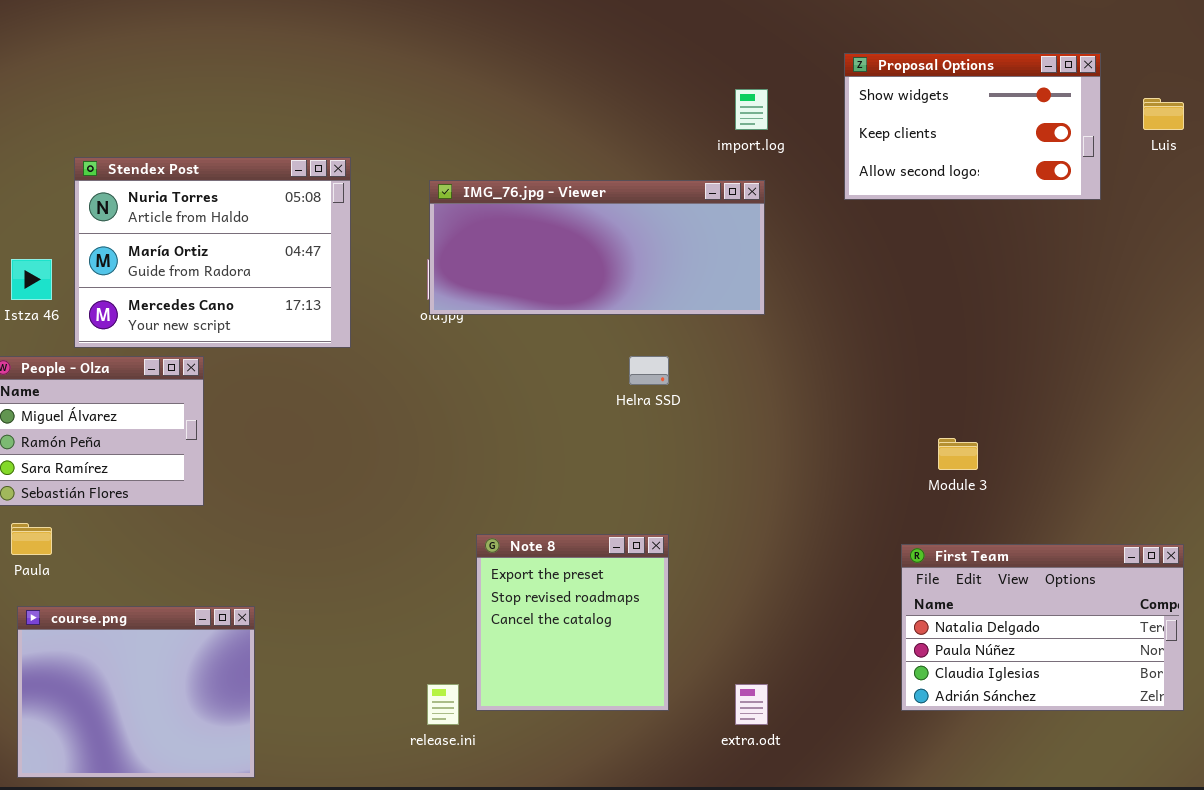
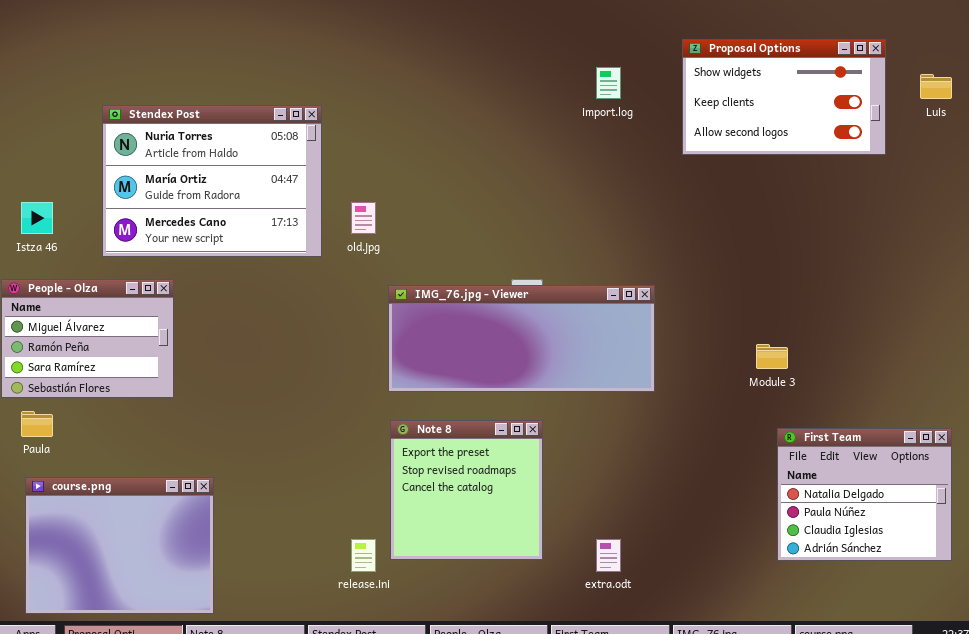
Stendex Post: [74,157,351,348] -> [102,105,322,257], moved
IMG_76.jpg - Viewer: [429,180,765,315] -> [388,285,655,392], moved
First Team: [901,544,1184,711] -> [777,428,952,561], resized

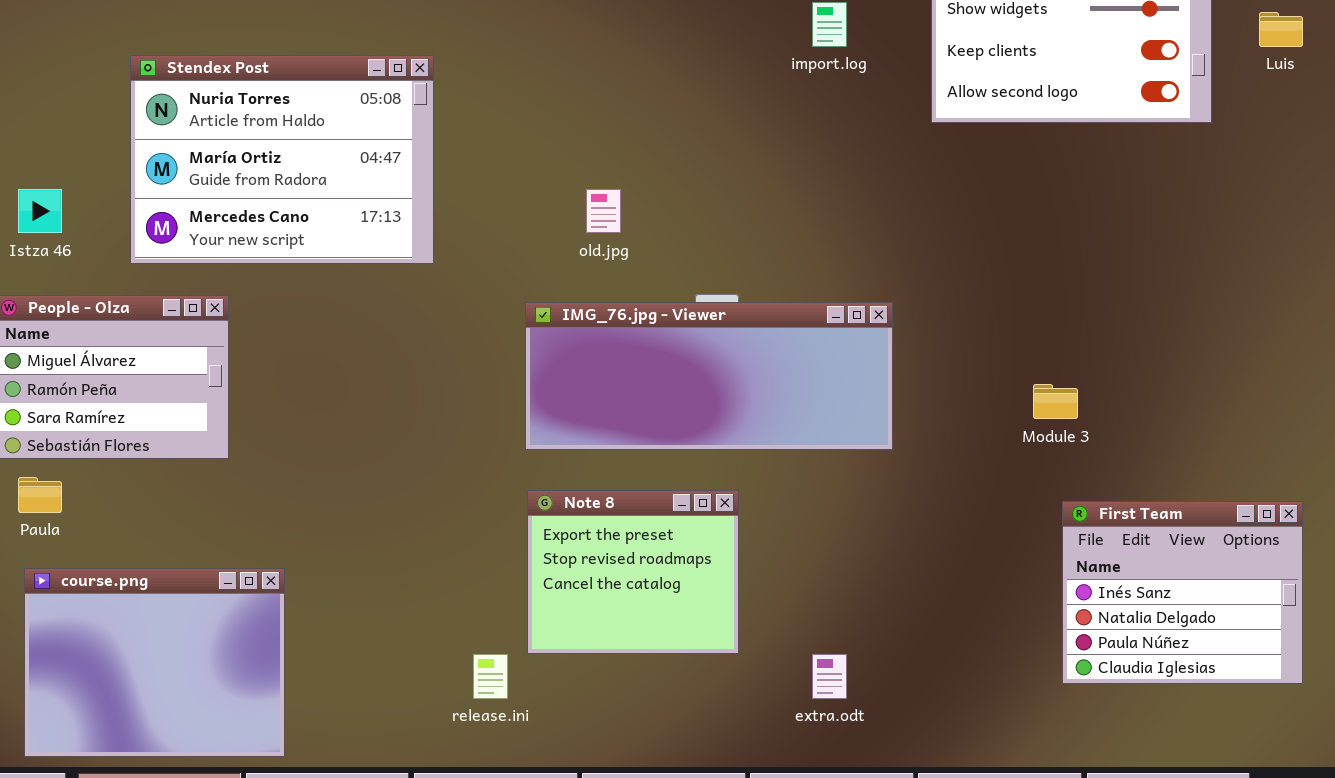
old.jpg: [351,202,376,234] -> [586,189,621,233], moved
Note 8: [390,420,543,560] -> [527,490,739,654], resized
First Team: [777,428,952,561] -> [1062,501,1303,684], scrolled up 1 row

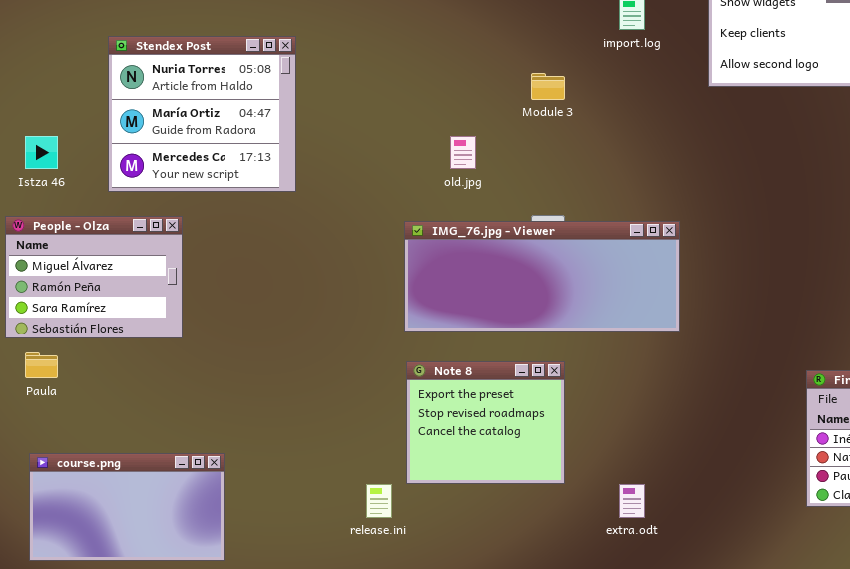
Stendex Post: [130,55,434,264] -> [108,36,296,192], resized
Module 3: [1033,384,1078,419] -> [531,73,565,100], moved
course.png: [24,568,285,757] -> [29,453,225,561], resized

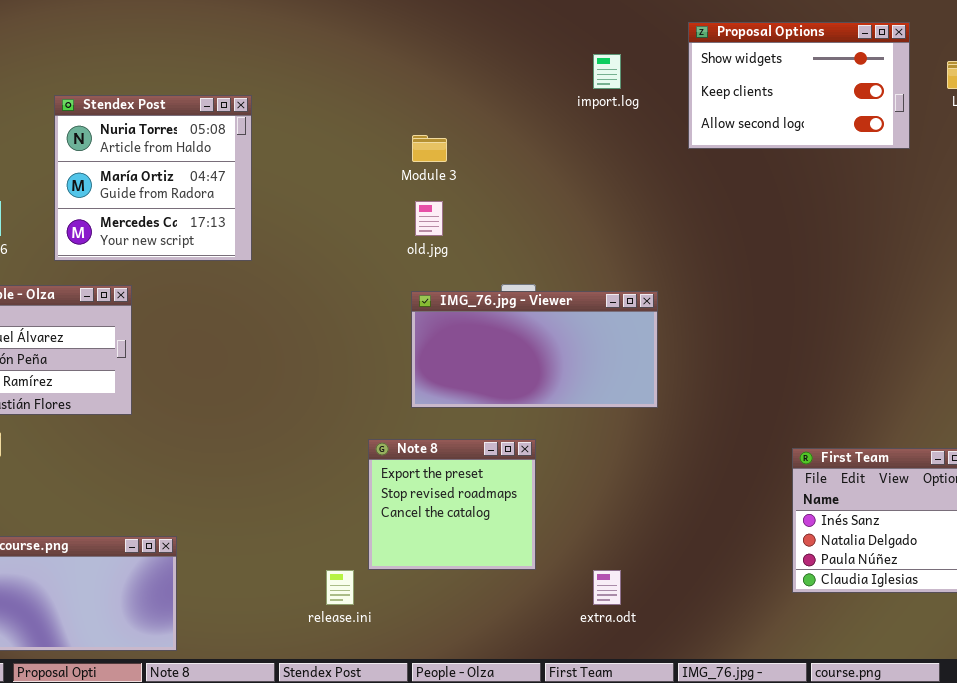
Module 3: [531,73,565,100] -> [412,135,447,162], moved
IMG_76.jpg - Viewer: [404,221,680,332] -> [411,291,658,408], resized

